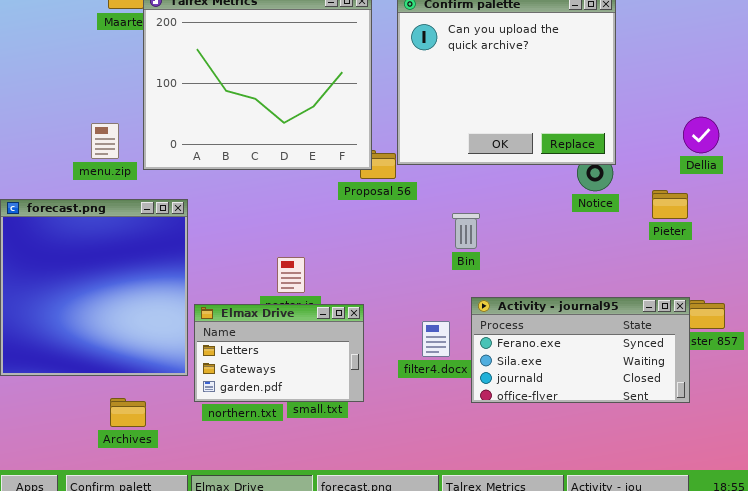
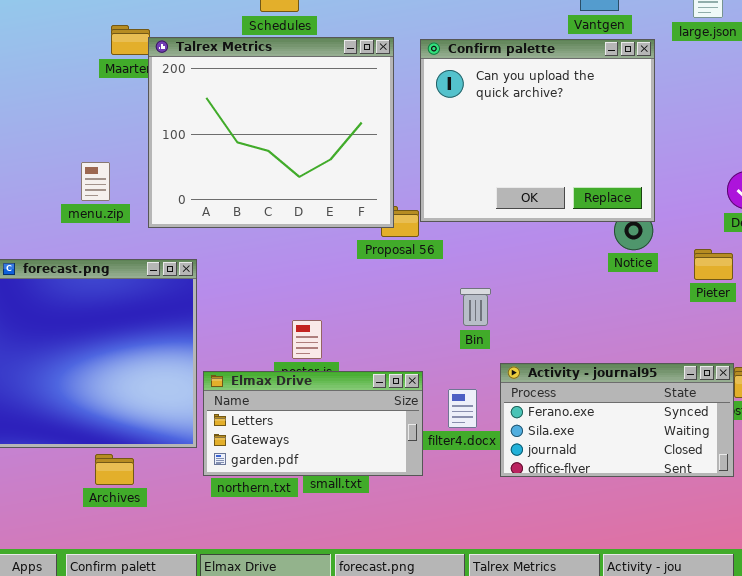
menu.zip: [91,123,119,159] -> [81,162,110,201], moved
Bin: [452,213,480,249] -> [460,288,491,326], moved
Elmax Drive: [194,304,364,402] -> [203,371,423,476], resized
Archives: [110,398,146,427] -> [95,454,134,485], moved

